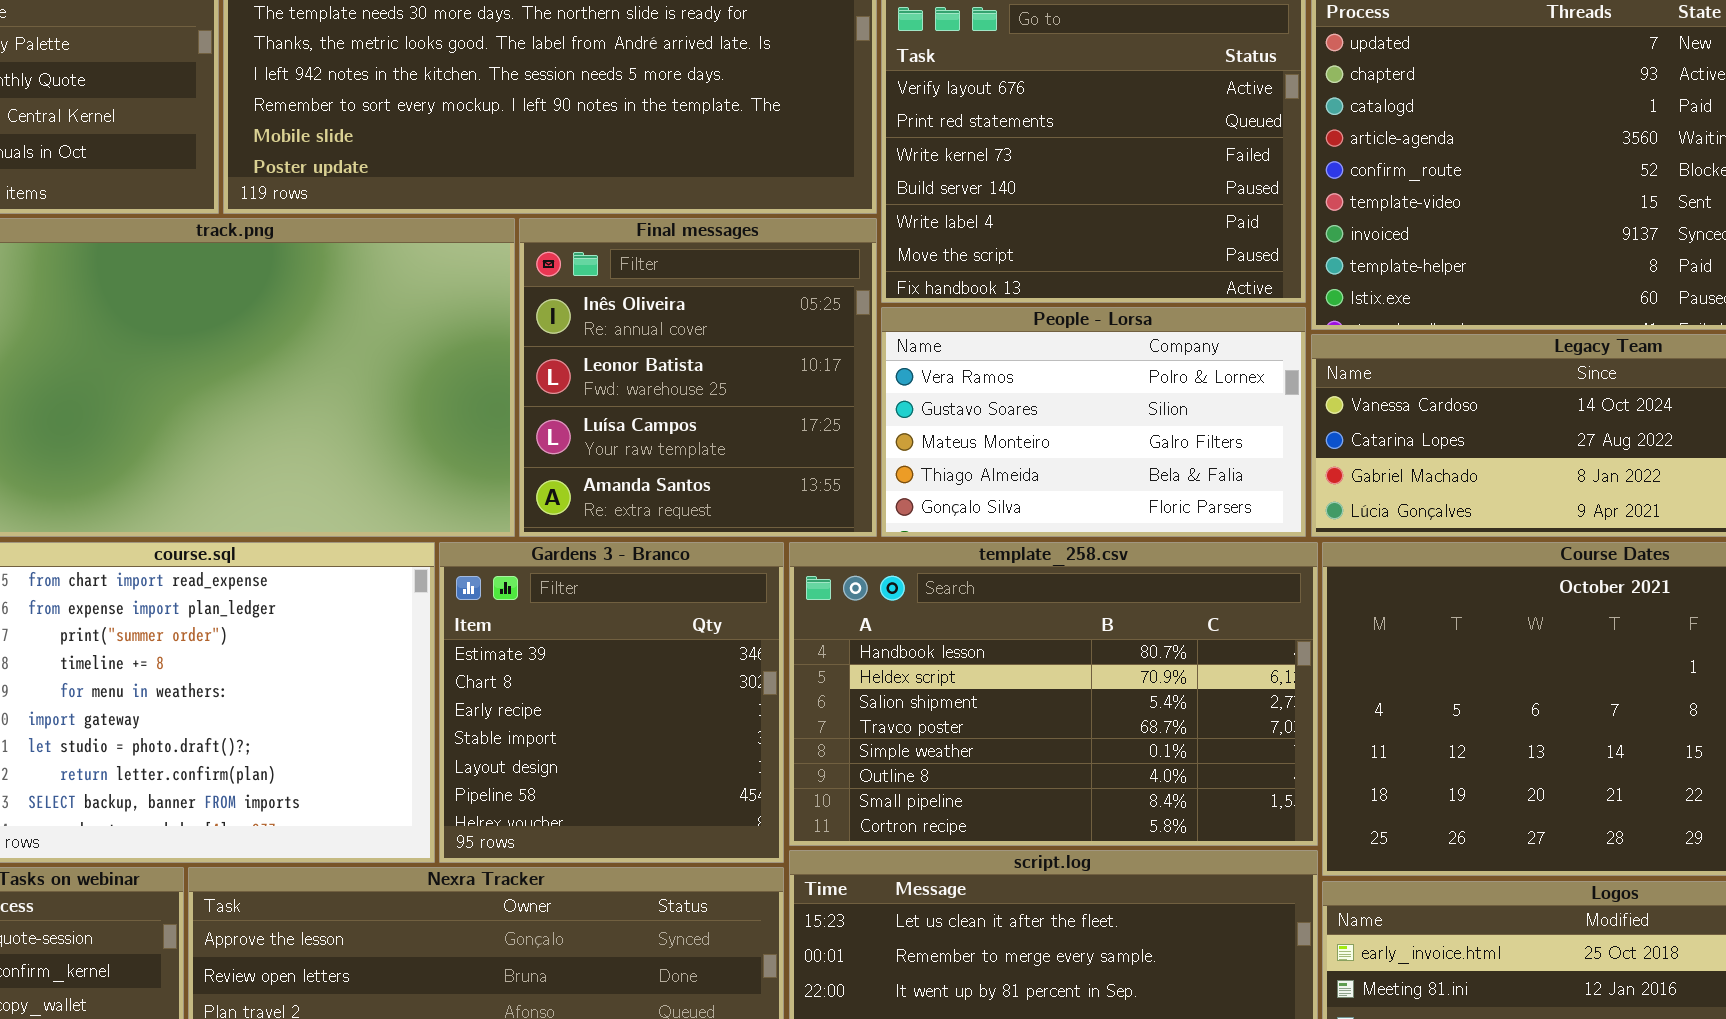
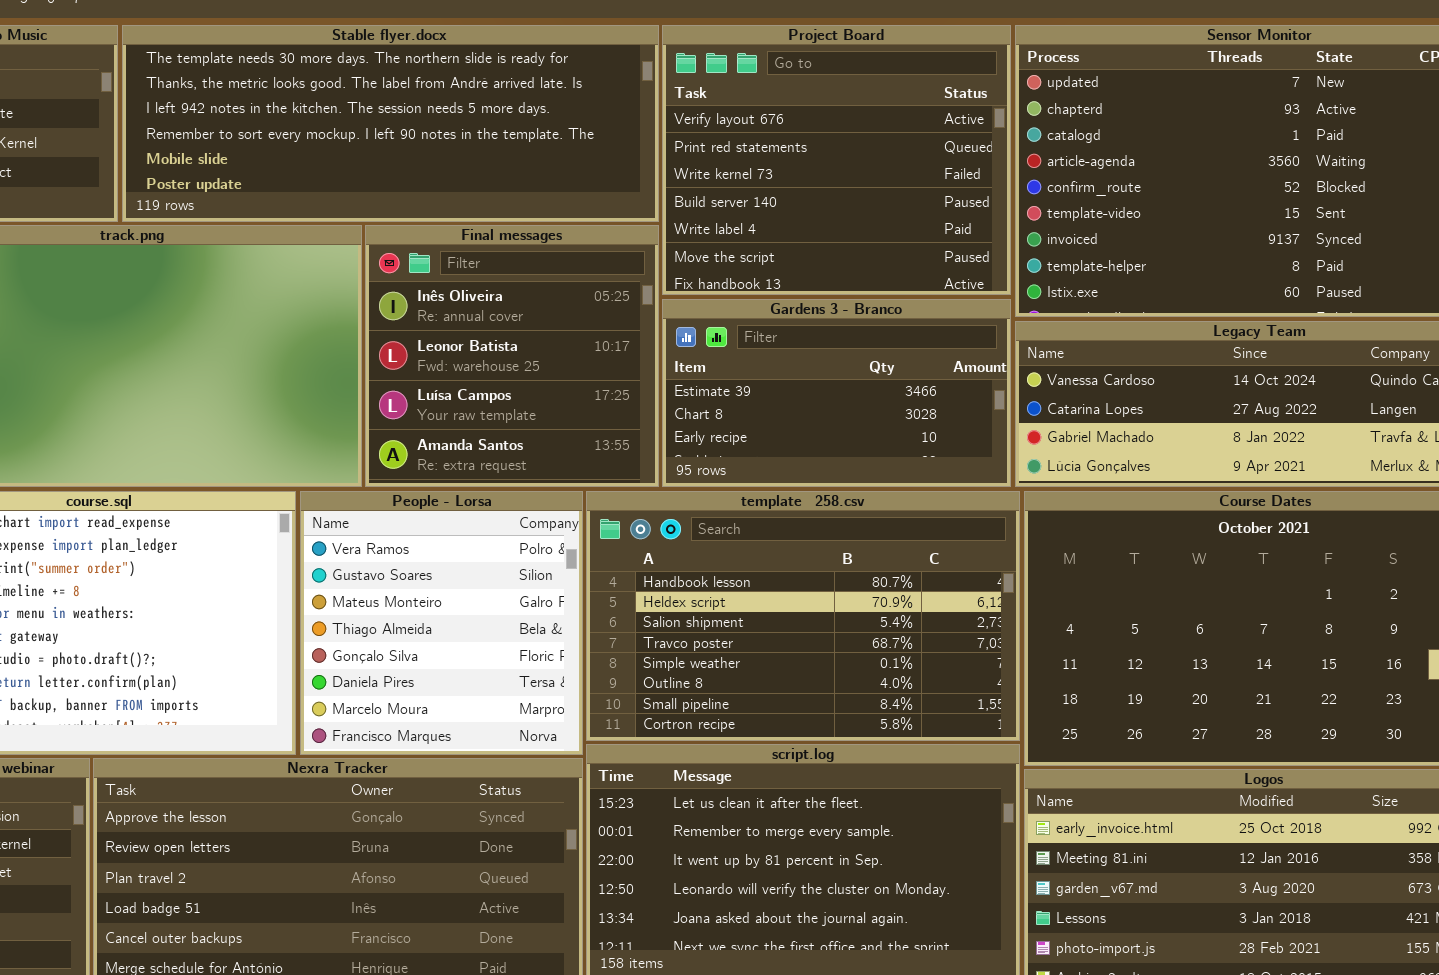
People - Lorsa: [881,307,1306,537] -> [300,491,583,755], moved, resized
Gardens 3 - Branco: [439,542,784,863] -> [662,299,1011,487], moved, resized

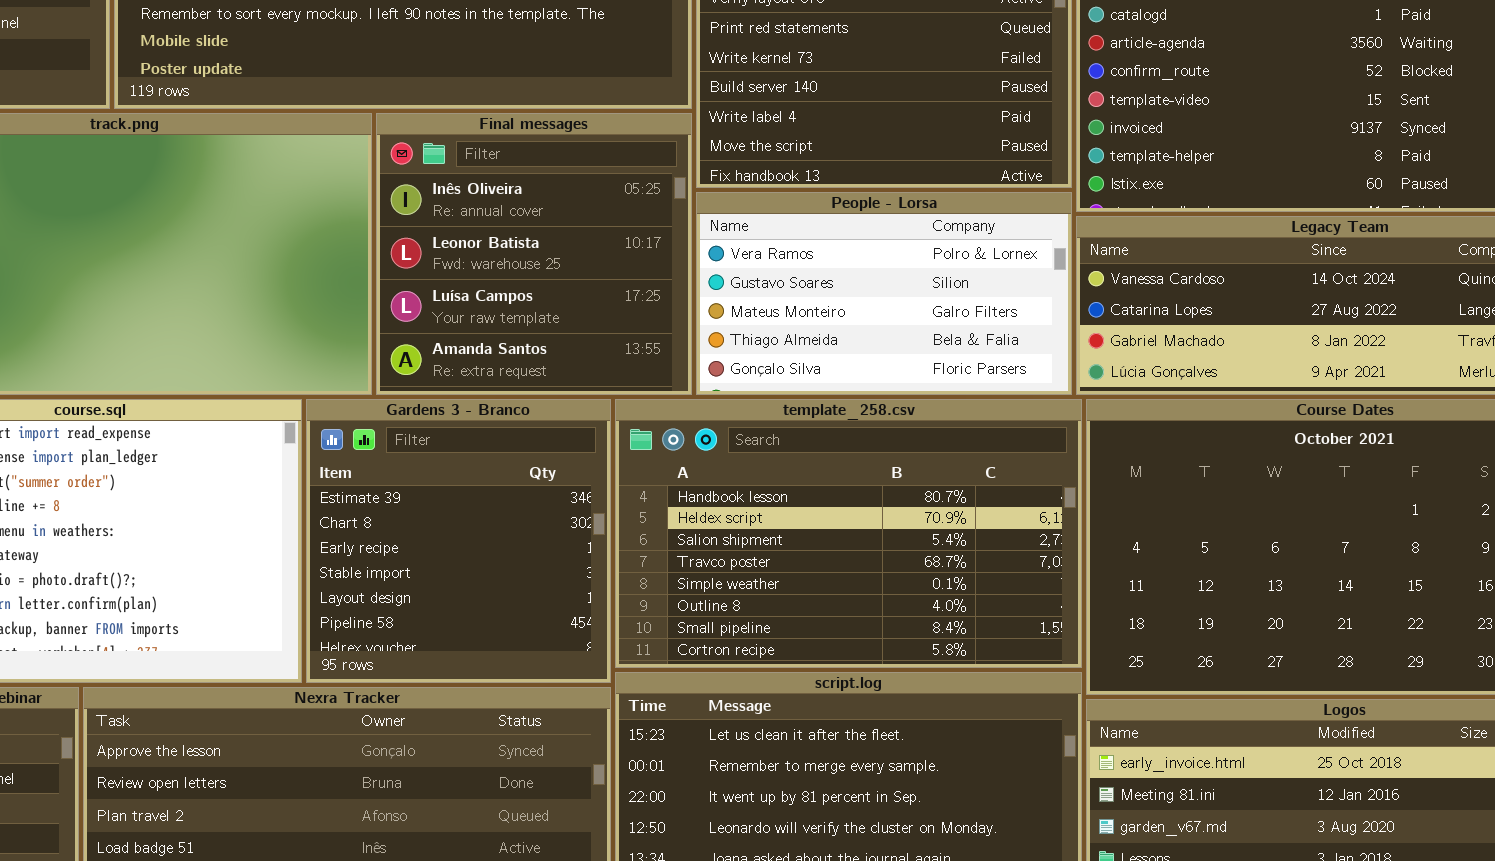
Gardens 3 - Branco: [662,299,1011,487] -> [306,399,611,683], moved, resized
People - Lorsa: [300,491,583,755] -> [696,192,1072,395], moved, resized

